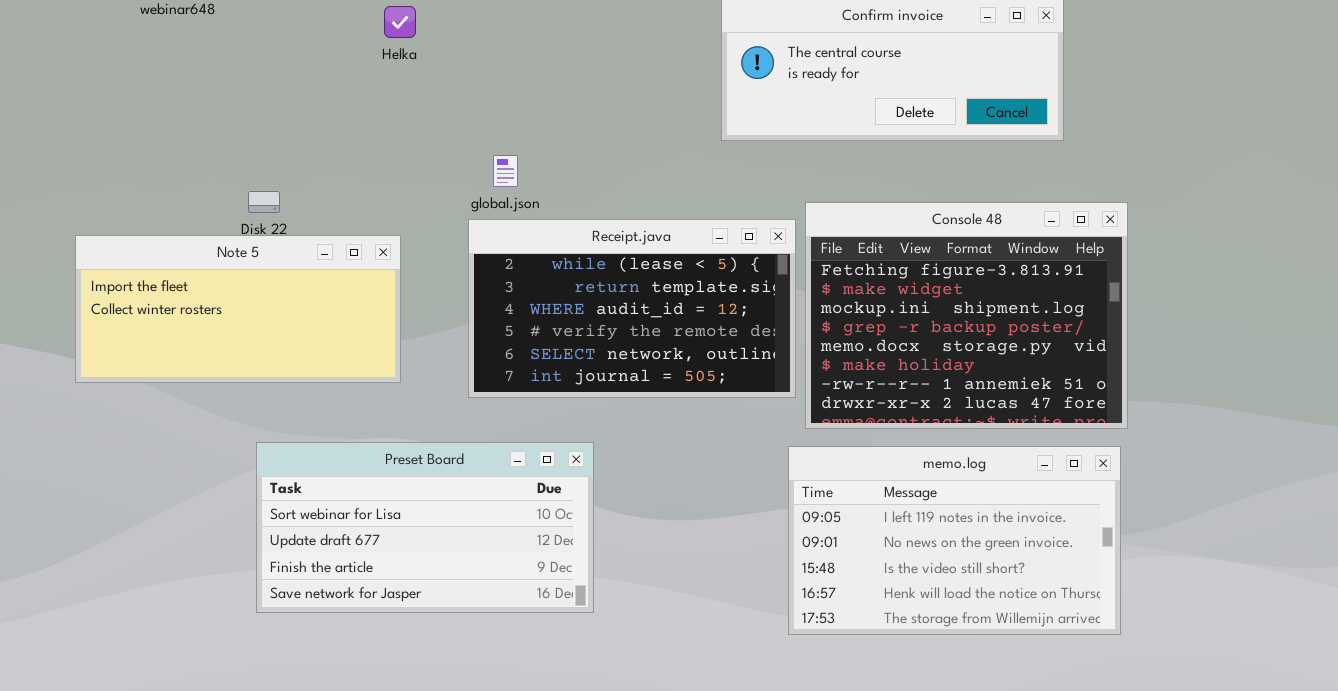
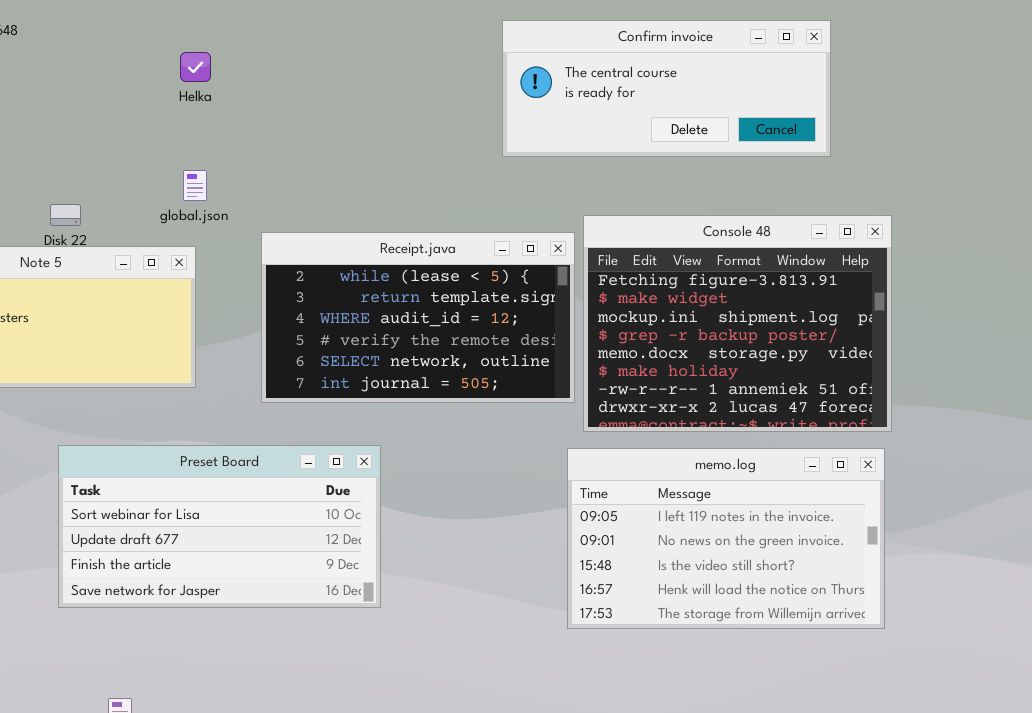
Helka: [384,6,416,38] -> [180,52,211,82], moved
global.json: [493,155,518,187] -> [183,170,207,201], moved

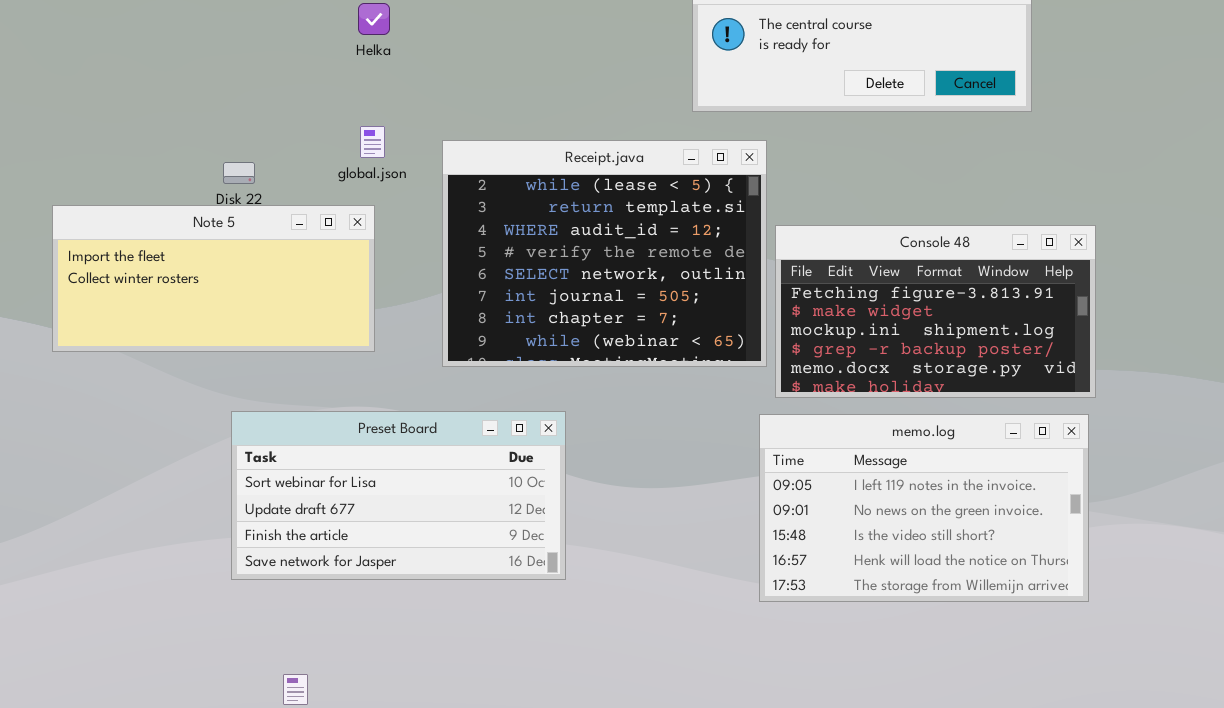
Console 48: [583,215,892,432] -> [775,225,1096,398], resized
Receipt.java: [261,232,575,403] -> [442,140,767,367], resized

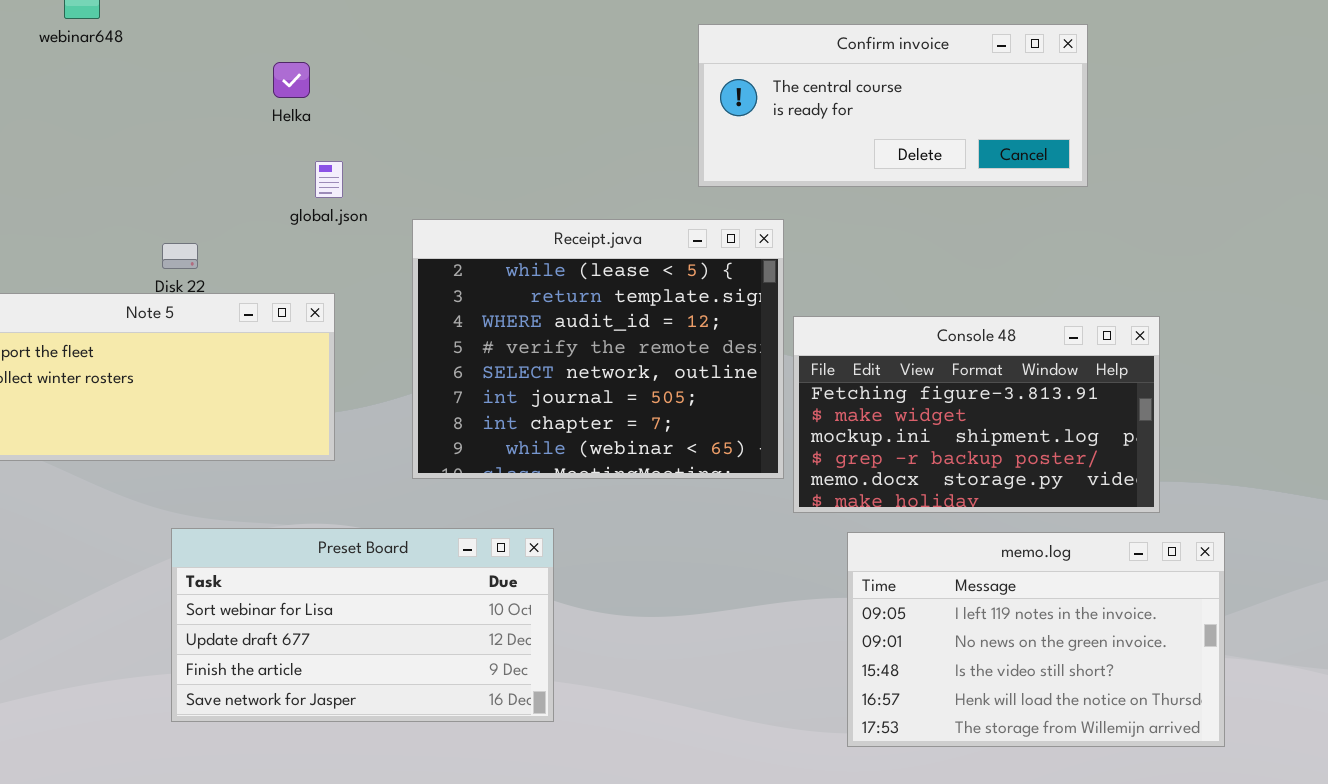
Helka: [358,3,390,35] -> [273,62,310,98], moved
global.json: [360,126,385,158] -> [315,161,343,198], moved
memo.log: [759,414,1089,602] -> [847,532,1225,747], moved

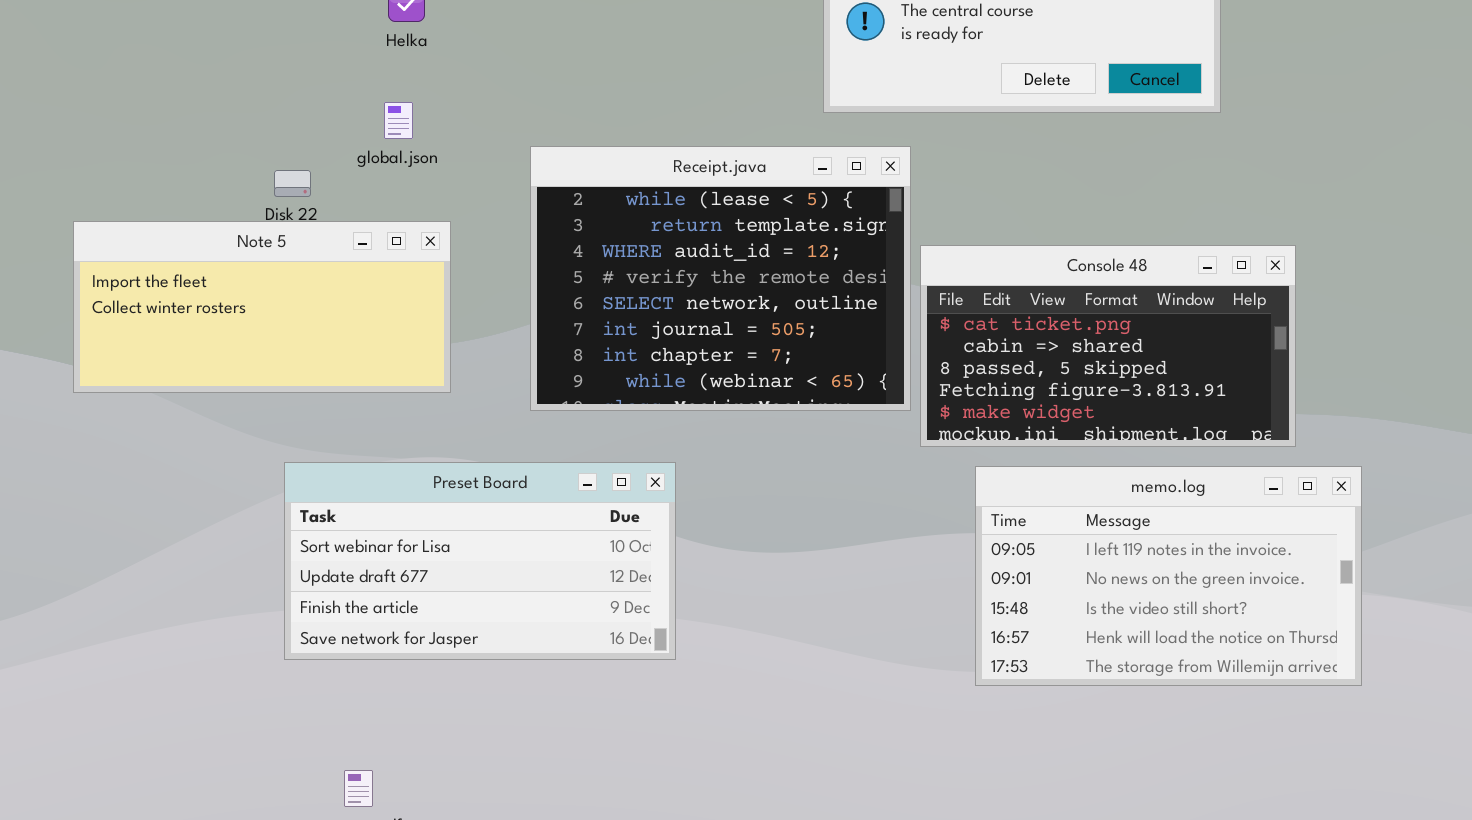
global.json: [315,161,343,198] -> [384,102,413,139], moved
Console 48: [793,316,1160,513] -> [920,245,1296,447], scrolled up 3 rows

